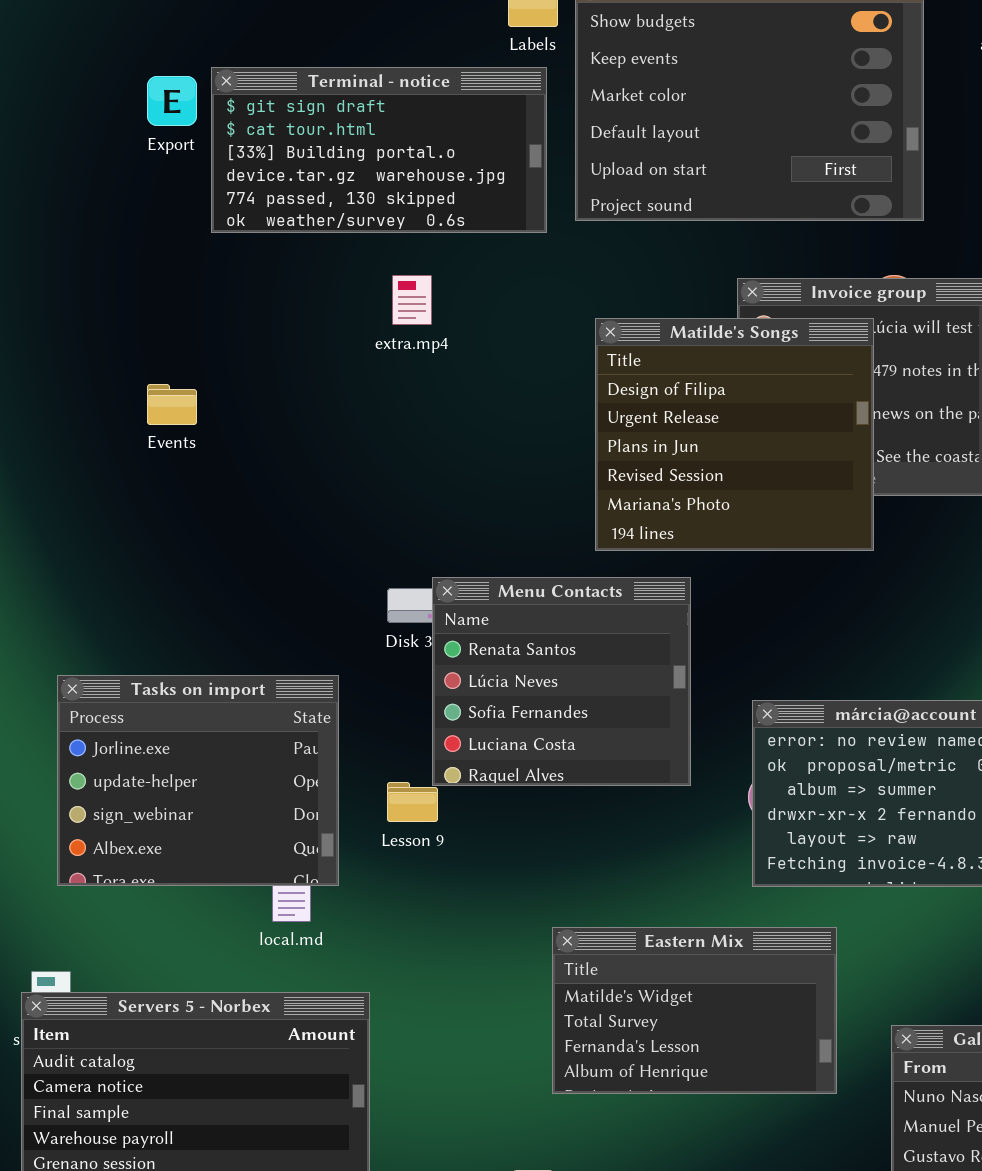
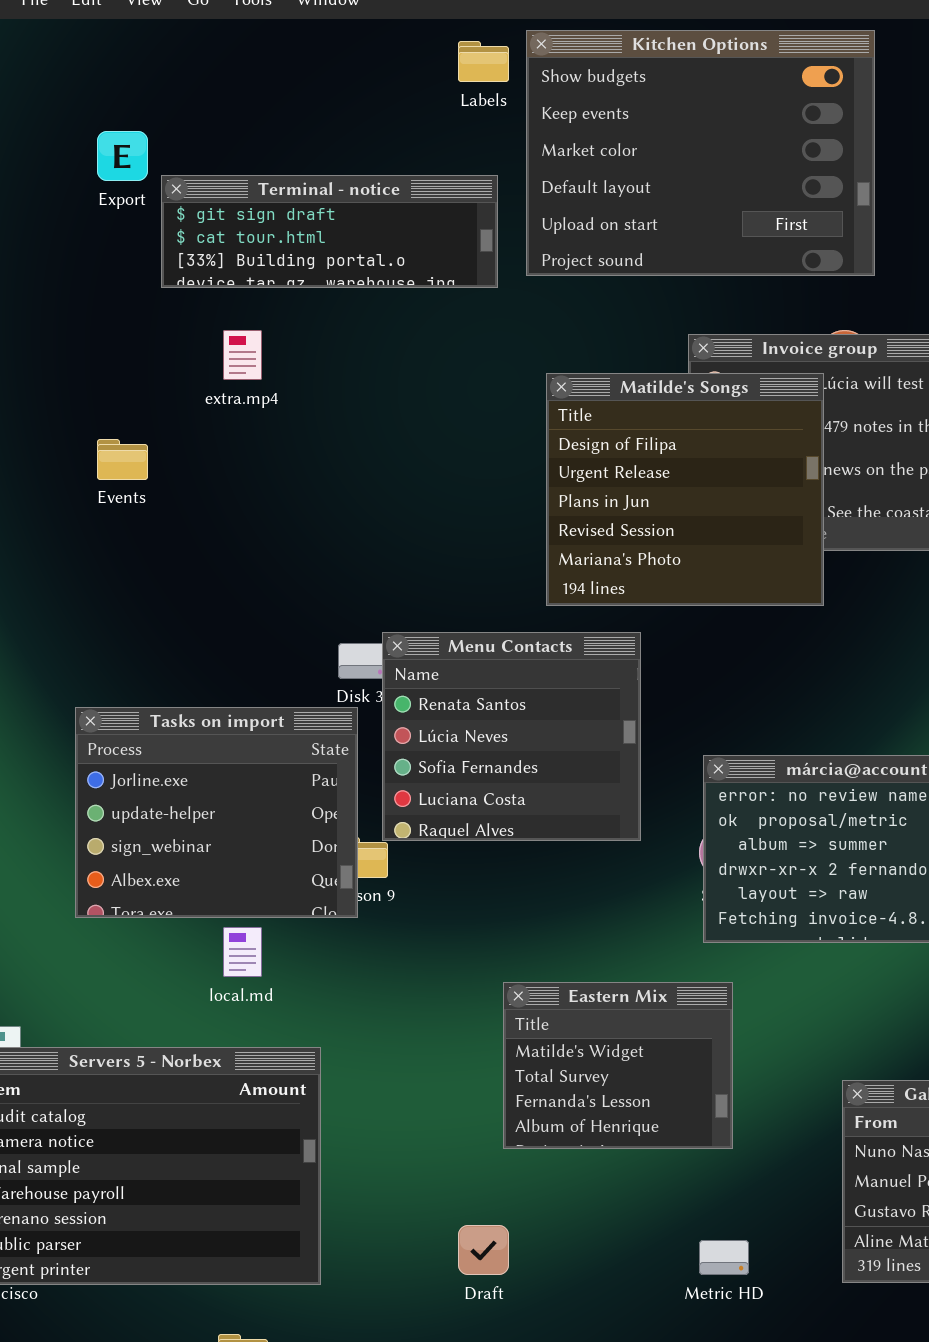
Terminal - notice: [211,67,547,233] -> [161,175,498,288], resized
extra.mp4: [392,275,432,325] -> [223,330,262,380], moved
Tasks on import: [57,675,339,886] -> [75,707,358,918], moved
Eastern Mix: [552,927,837,1094] -> [503,982,733,1149], resized

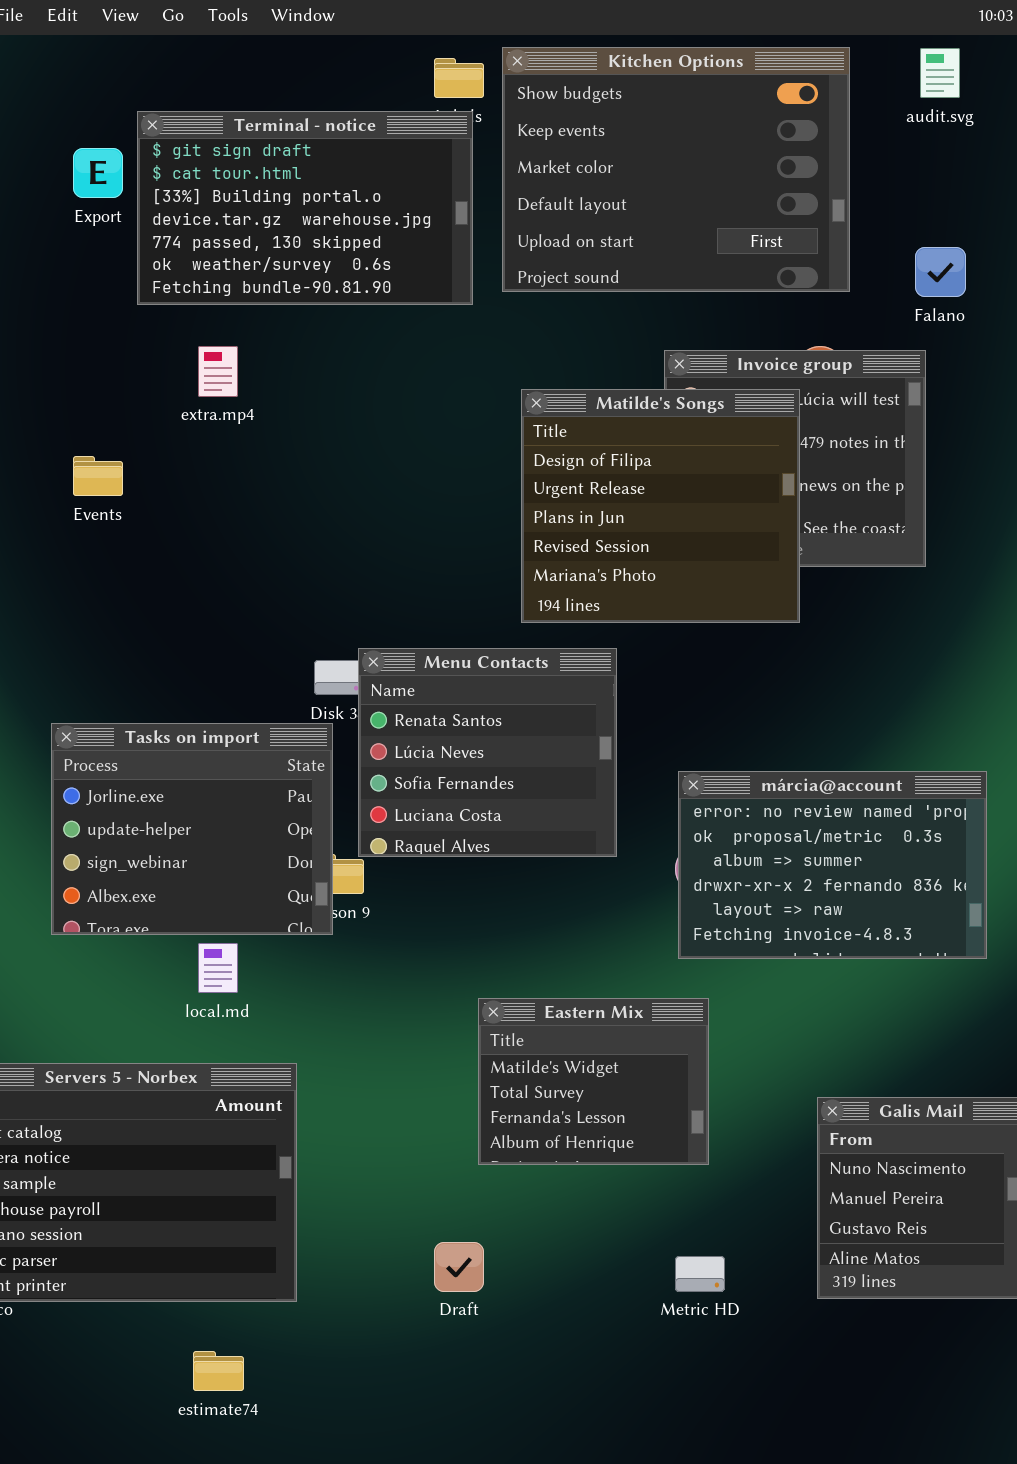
Terminal - notice: [161,175,498,288] -> [137,111,473,305], resized

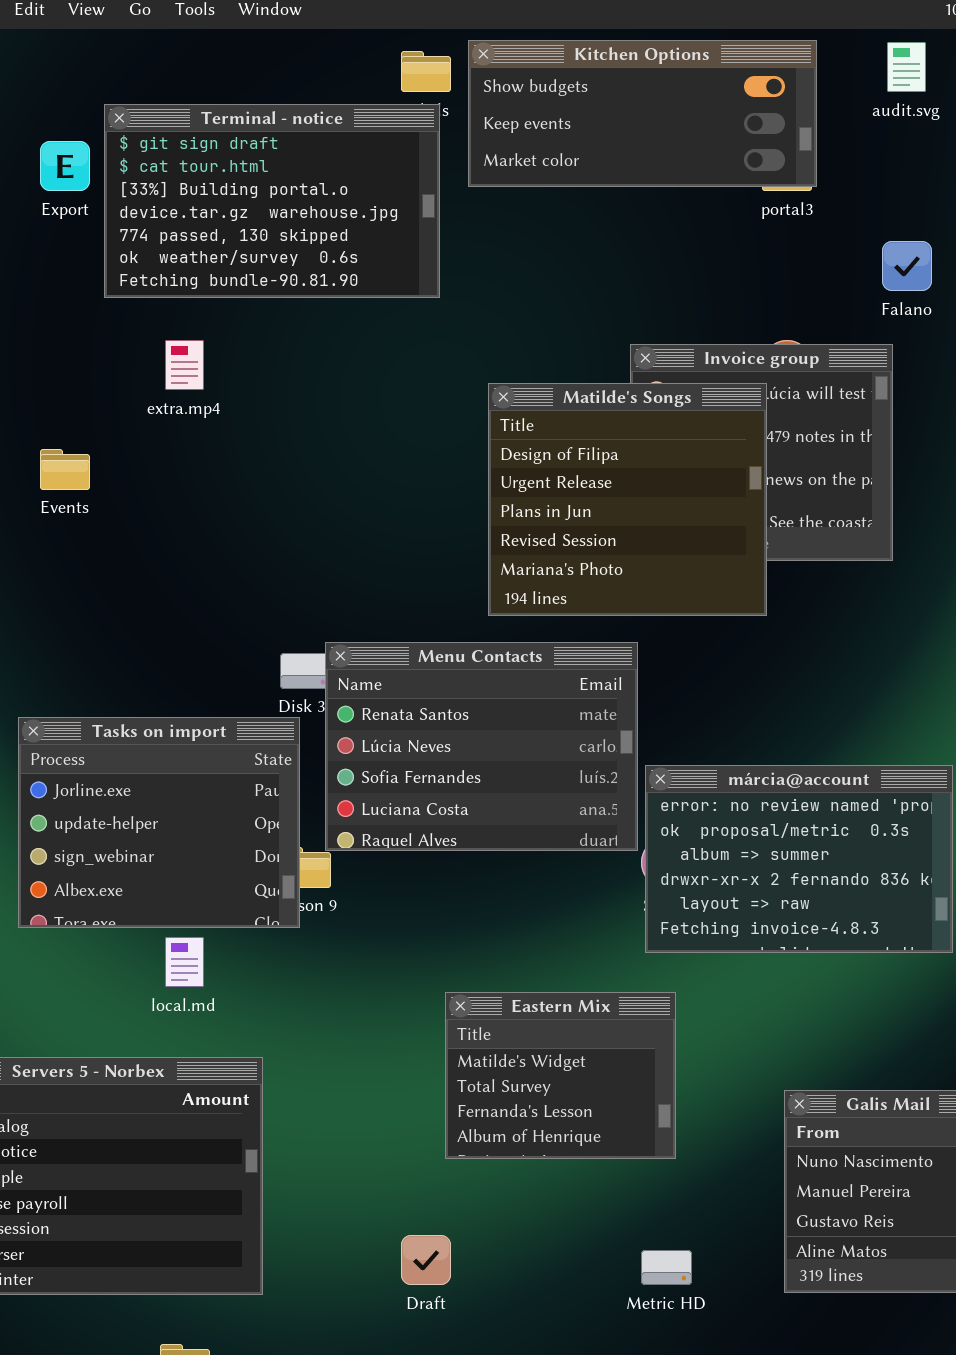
Kitchen Options: [502,47,850,292] -> [468,40,817,187], resized
Menu Contacts: [358,648,617,857] -> [325,642,638,851], resized

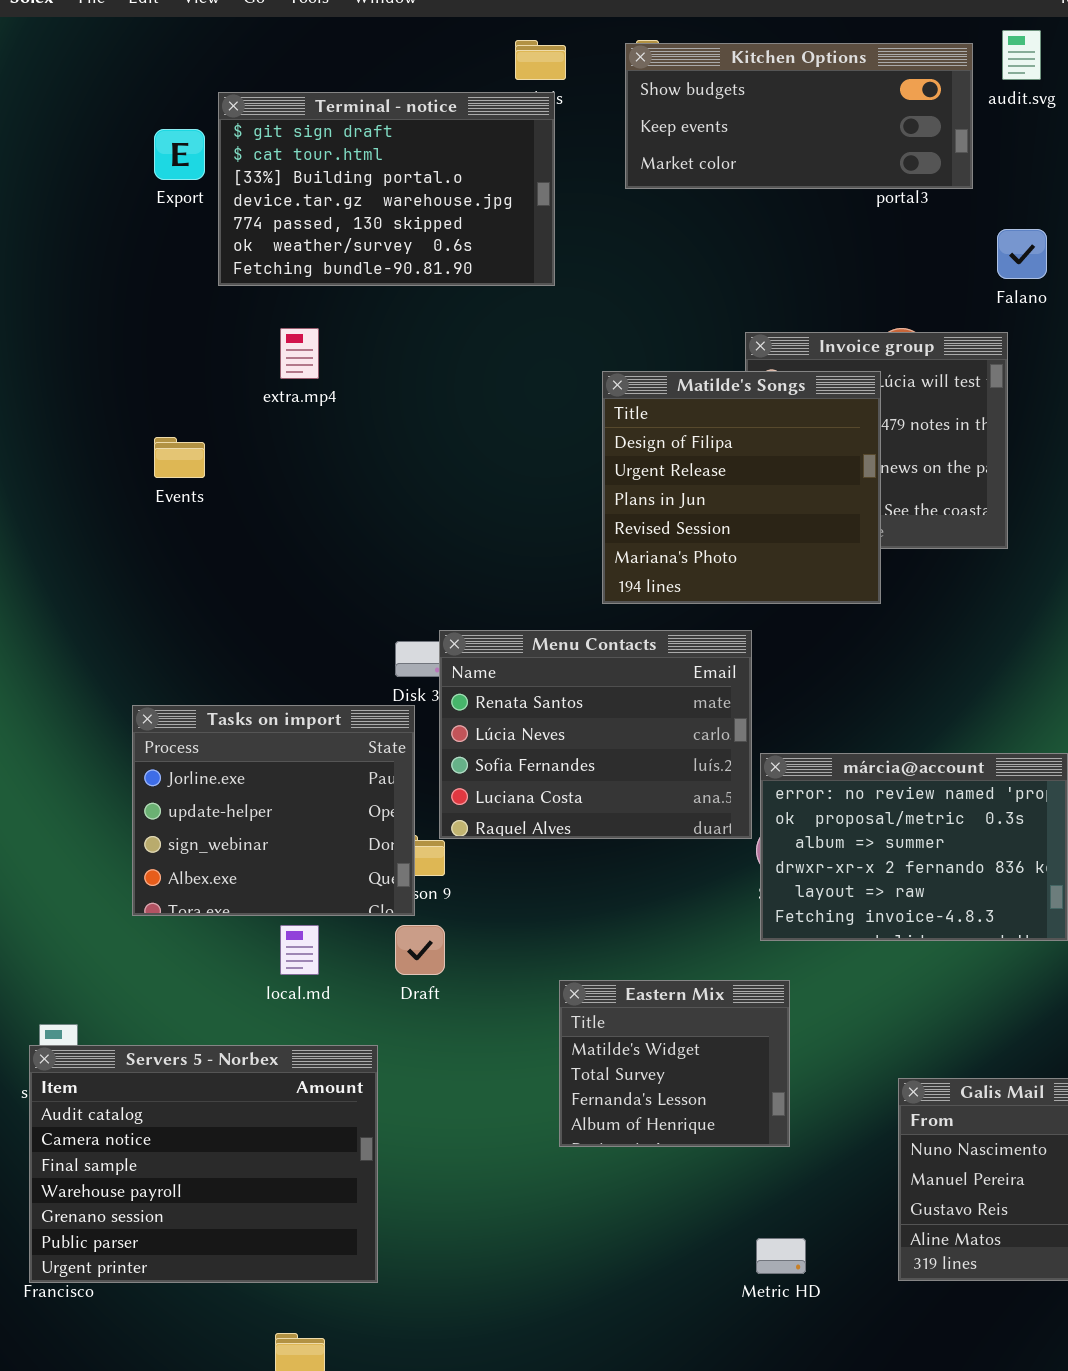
Kitchen Options: [468,40,817,187] -> [625,43,973,189], moved
Draft: [401,1235,451,1285] -> [395,925,445,975], moved

